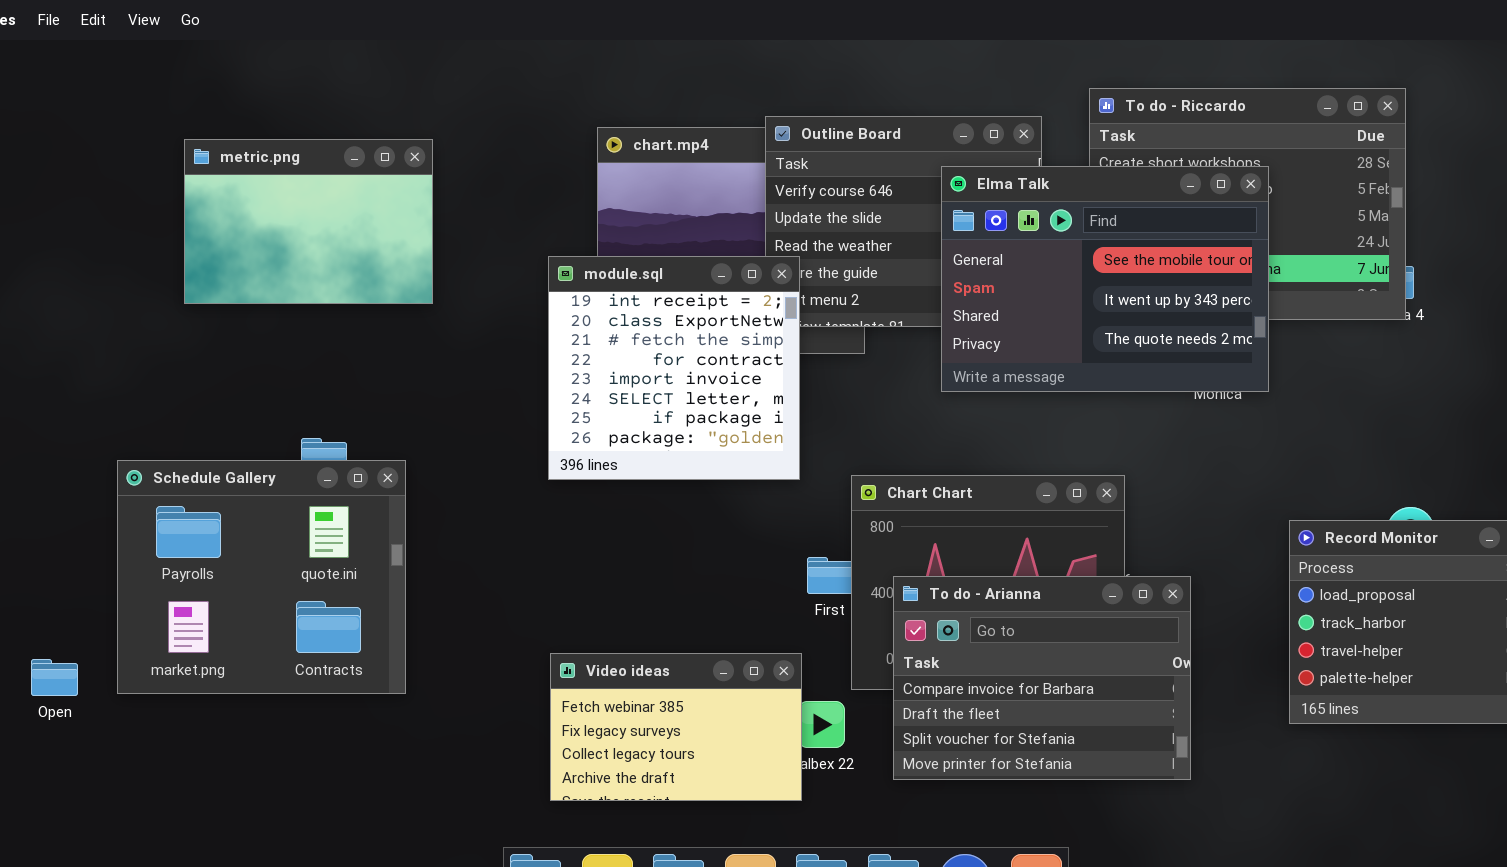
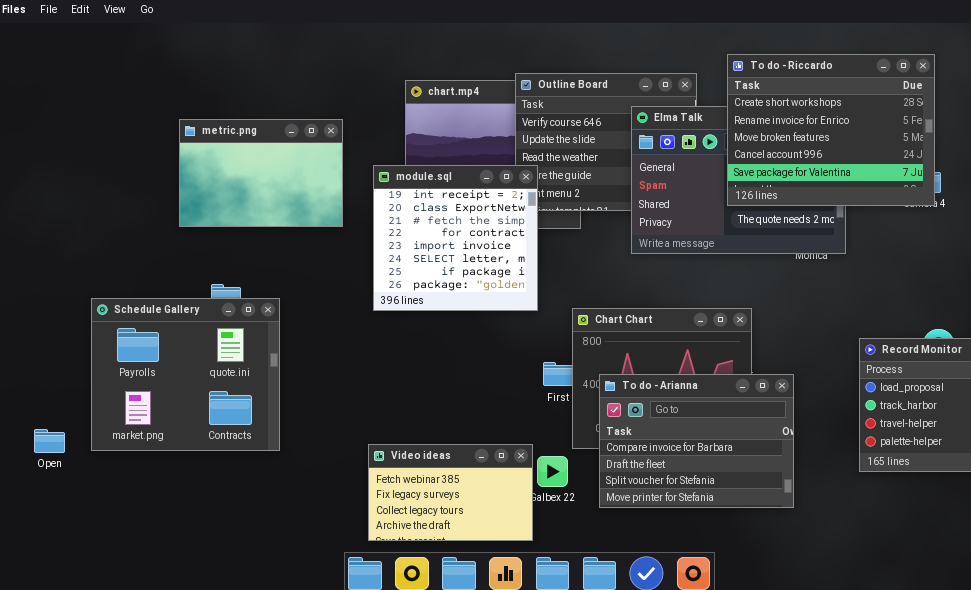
To do - Riccardo: [1089,88,1406,320] -> [727,54,935,206], raised
metric.png: [184,139,433,304] -> [179,119,343,227], moved
Video ideas: [550,653,802,801] -> [368,444,533,541], moved

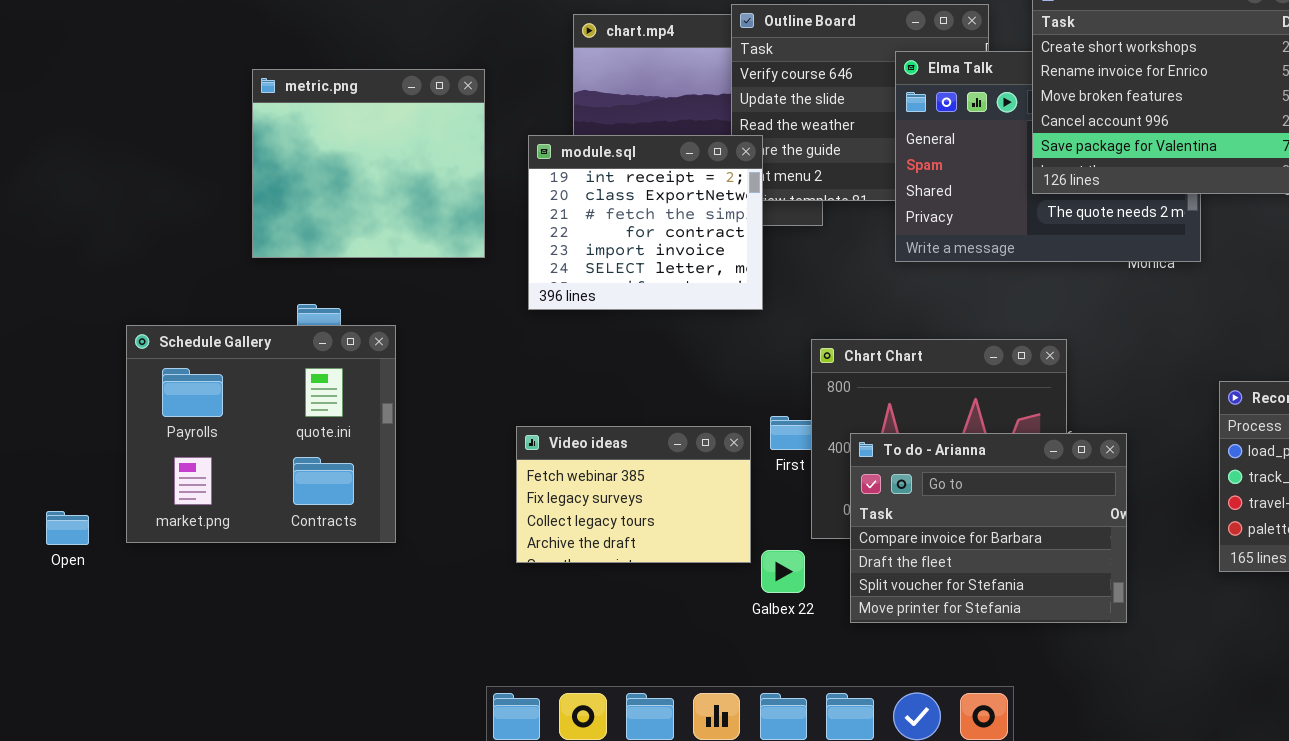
metric.png: [179,119,343,227] -> [252,69,485,258], resized
module.sql: [373,165,538,311] -> [528,135,763,310], resized
Video ideas: [368,444,533,541] -> [516,426,751,563], moved

